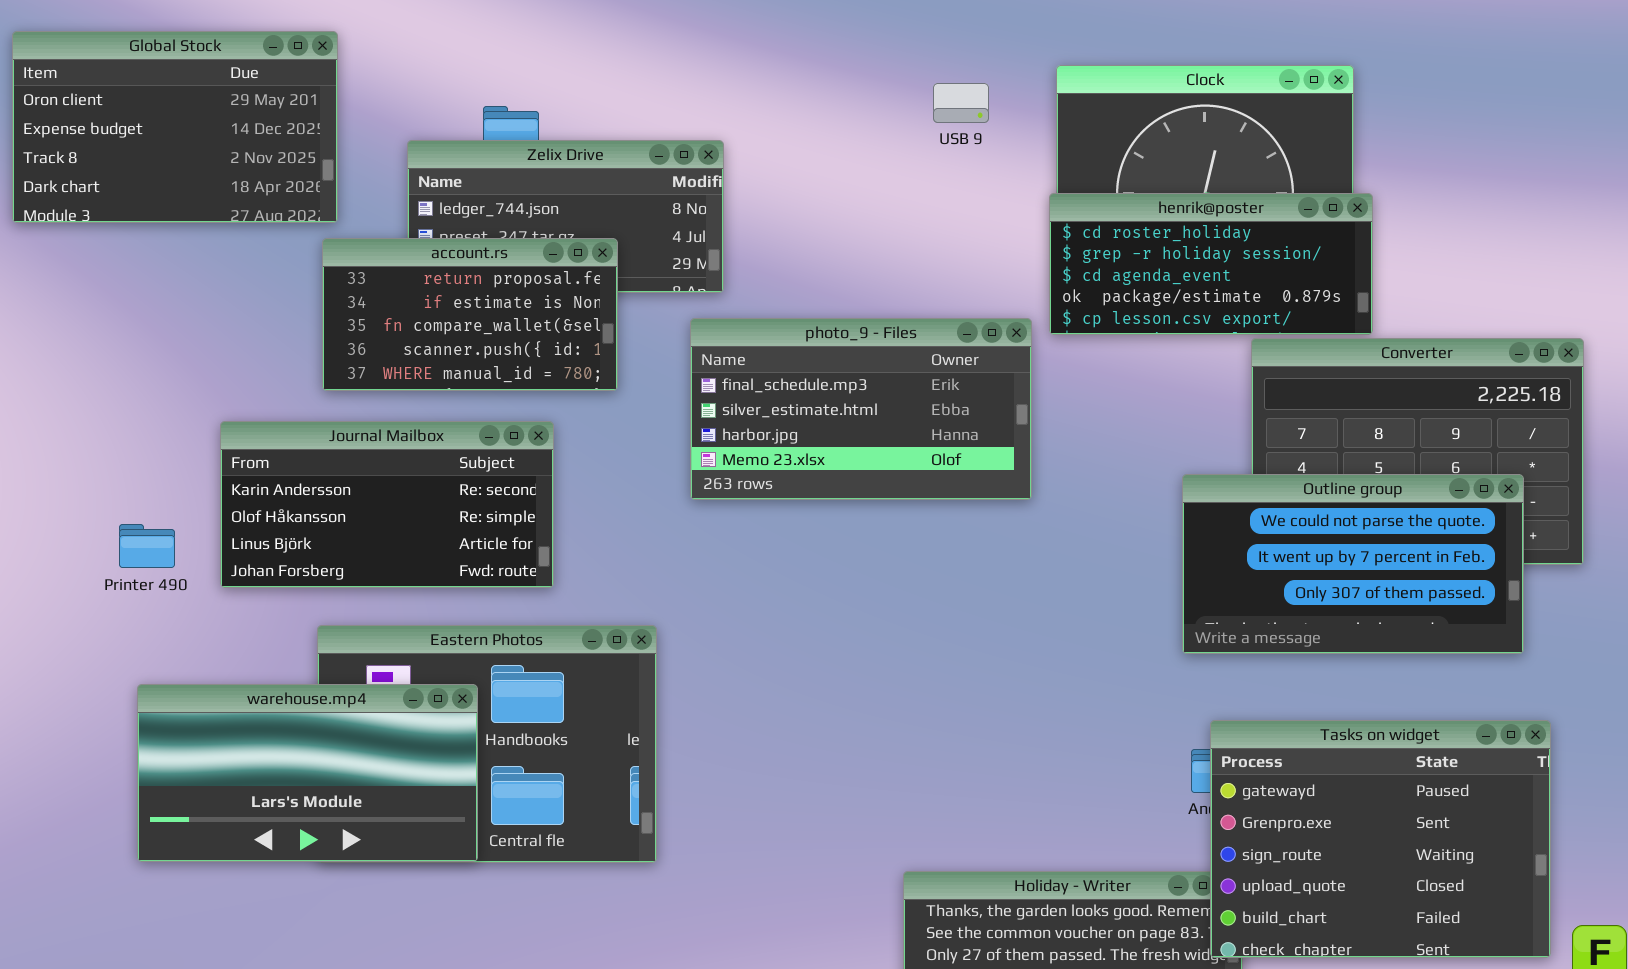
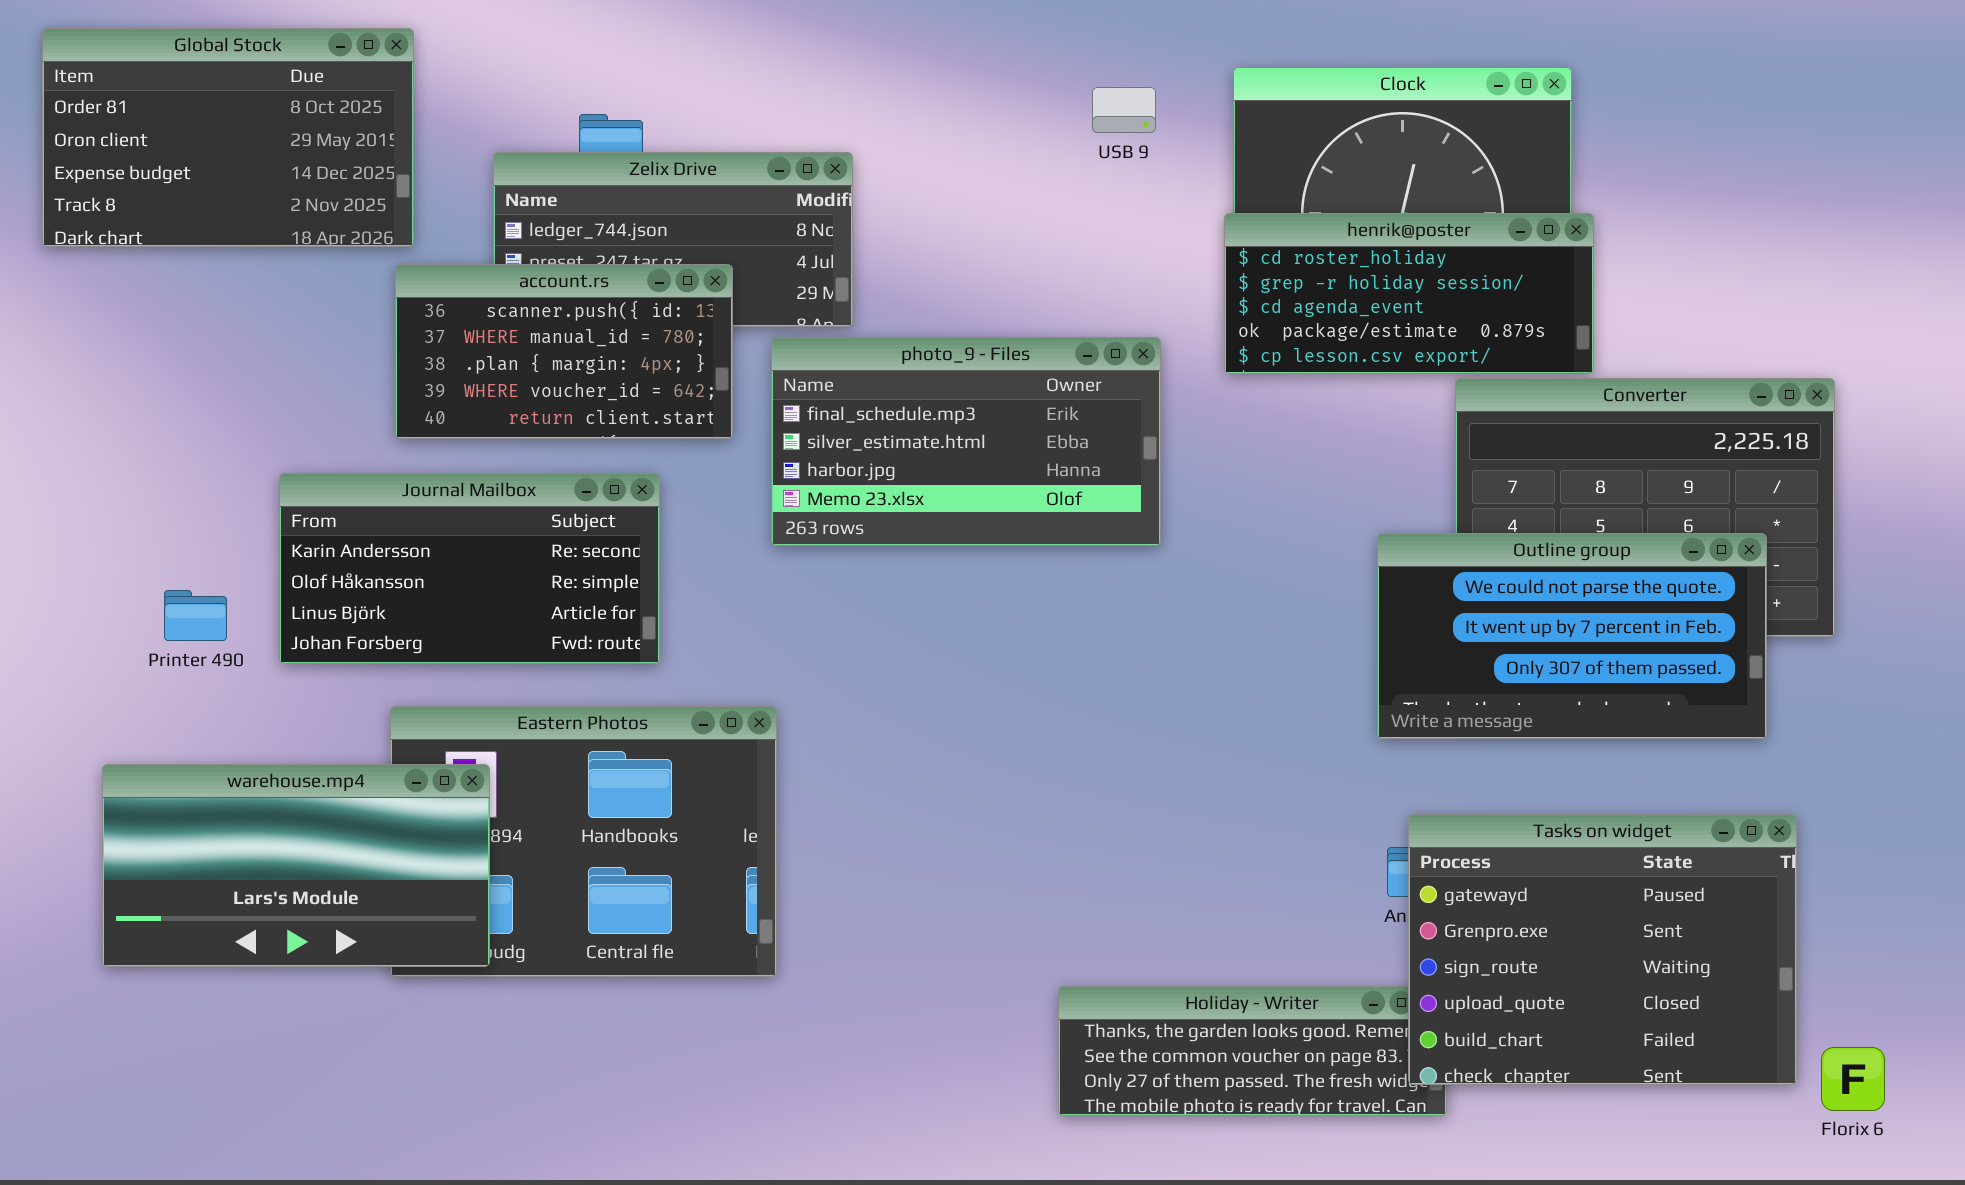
Global Stock: [12,31,338,223] -> [42,28,414,247], scrolled up 1 row
account.rs: [322,238,618,391] -> [395,264,733,439], scrolled down 3 rows
photo_9 - Files: [690,318,1032,500] -> [771,337,1161,546], moved
warehouse.mp4: [137,684,478,862] -> [102,764,490,967], moved

